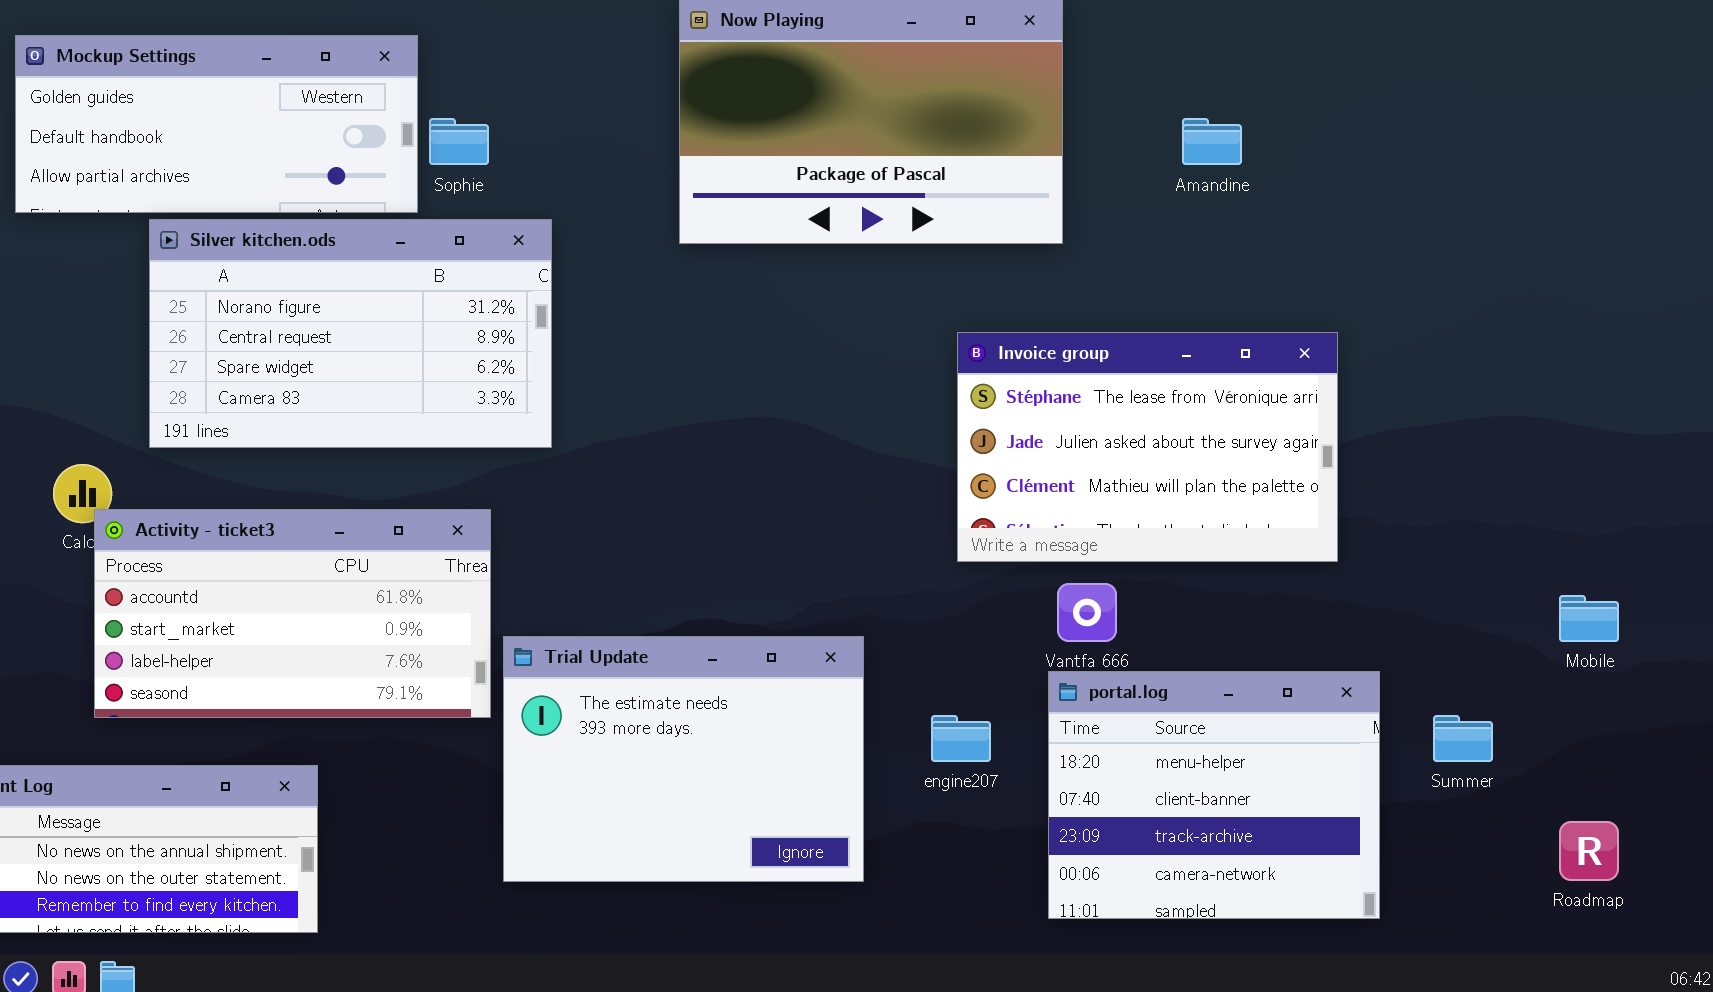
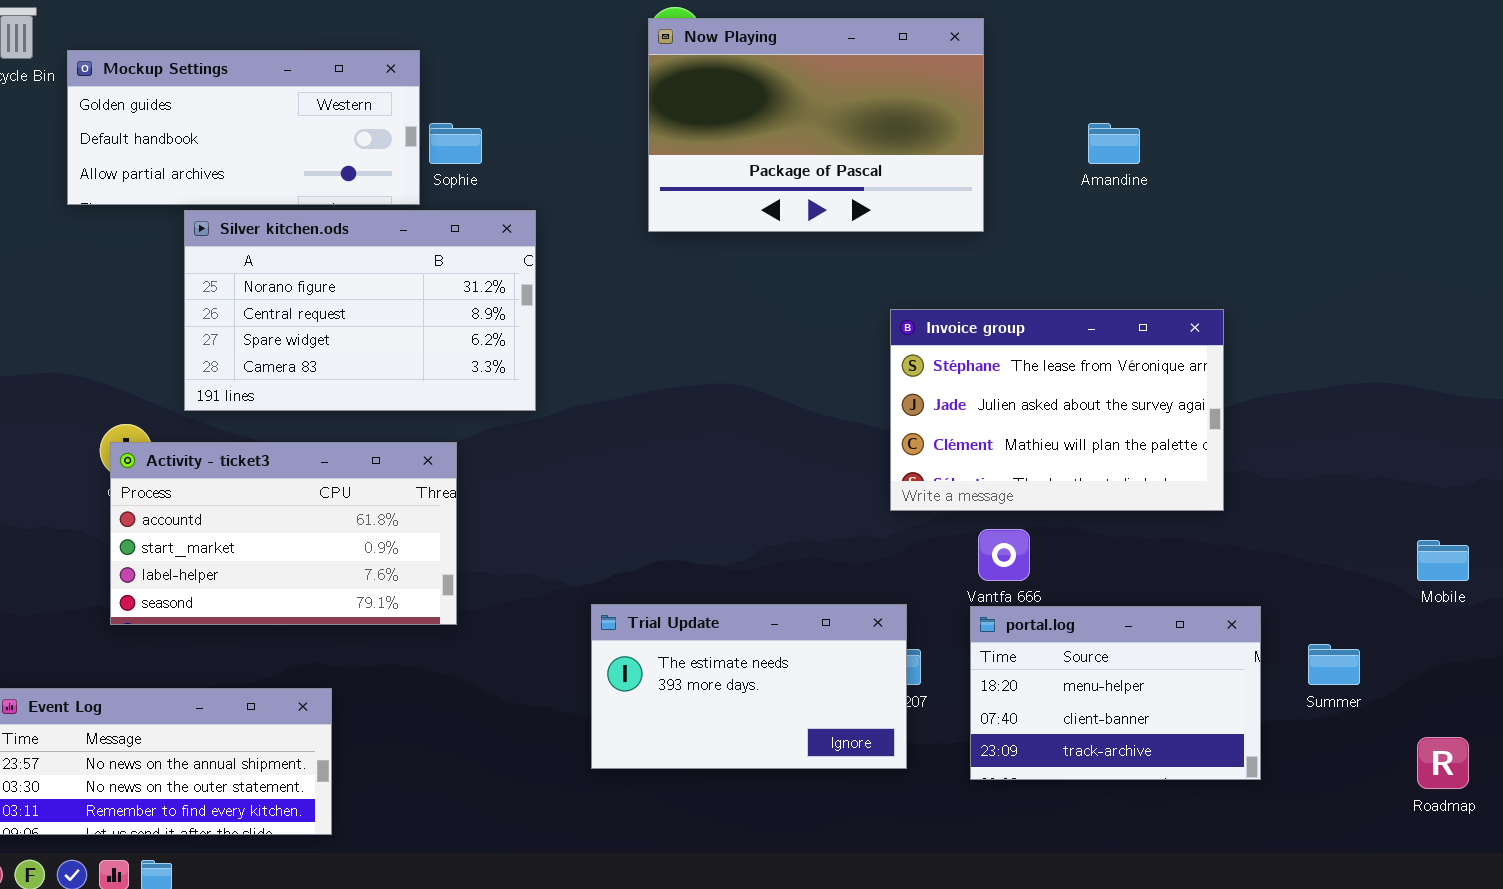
Activity - ticket3: [94,509,491,718] -> [110,442,457,625], moved
Trial Update: [503,636,864,882] -> [591,604,907,769], moved, resized
portal.log: [1048,671,1380,919] -> [970,606,1261,780], resized

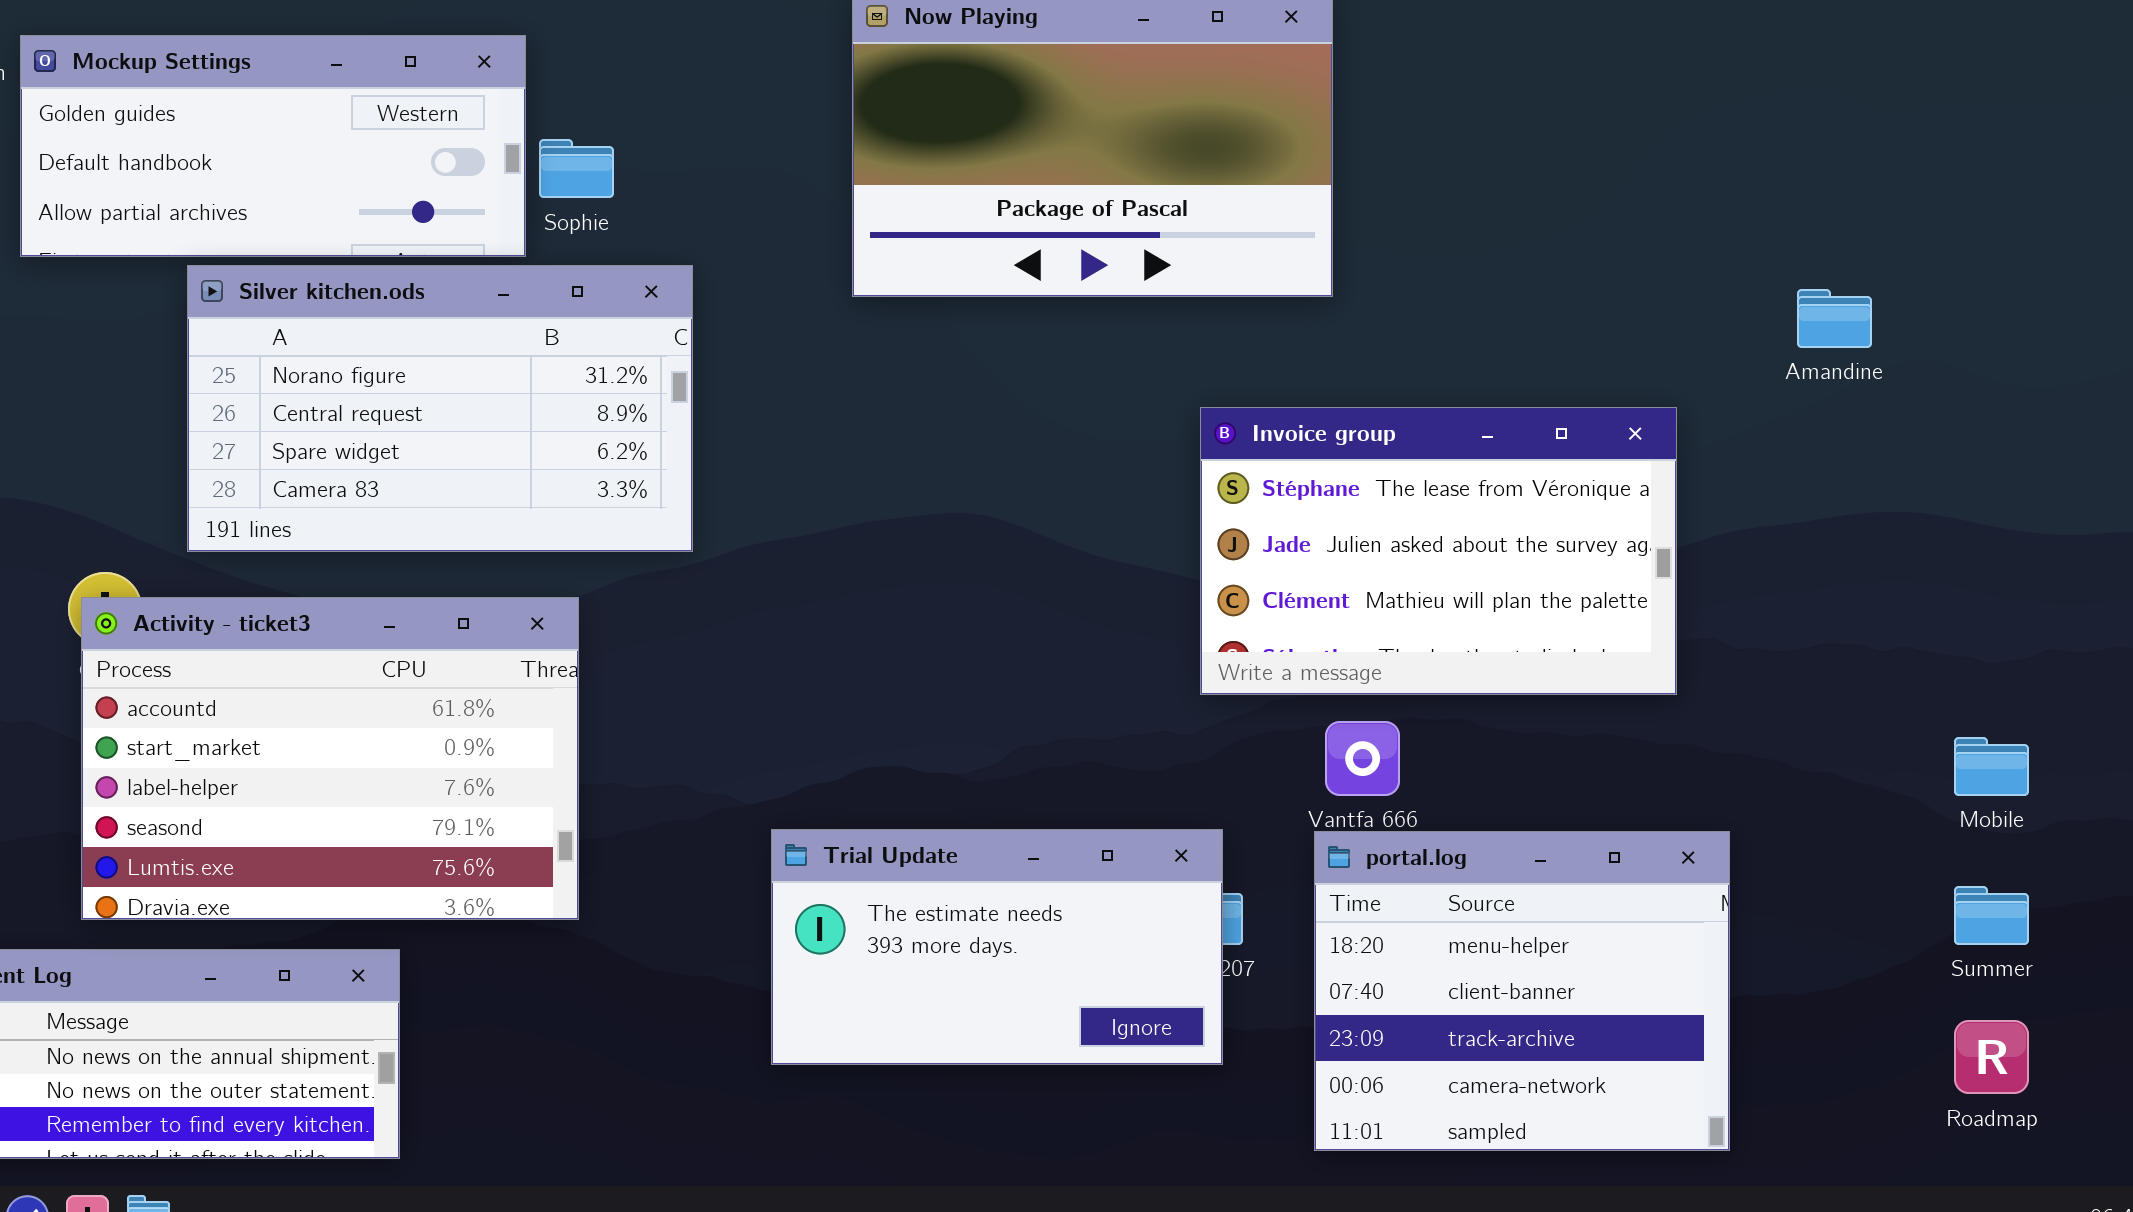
Amandine: [1088,123,1140,164] -> [1797,289,1872,348], moved
Activity - ticket3: [110,442,457,625] -> [81,597,579,920], resized
portal.log: [970,606,1261,780] -> [1314,831,1730,1151], resized
Summer: [1308,644,1360,685] -> [1954,886,2029,945], moved

